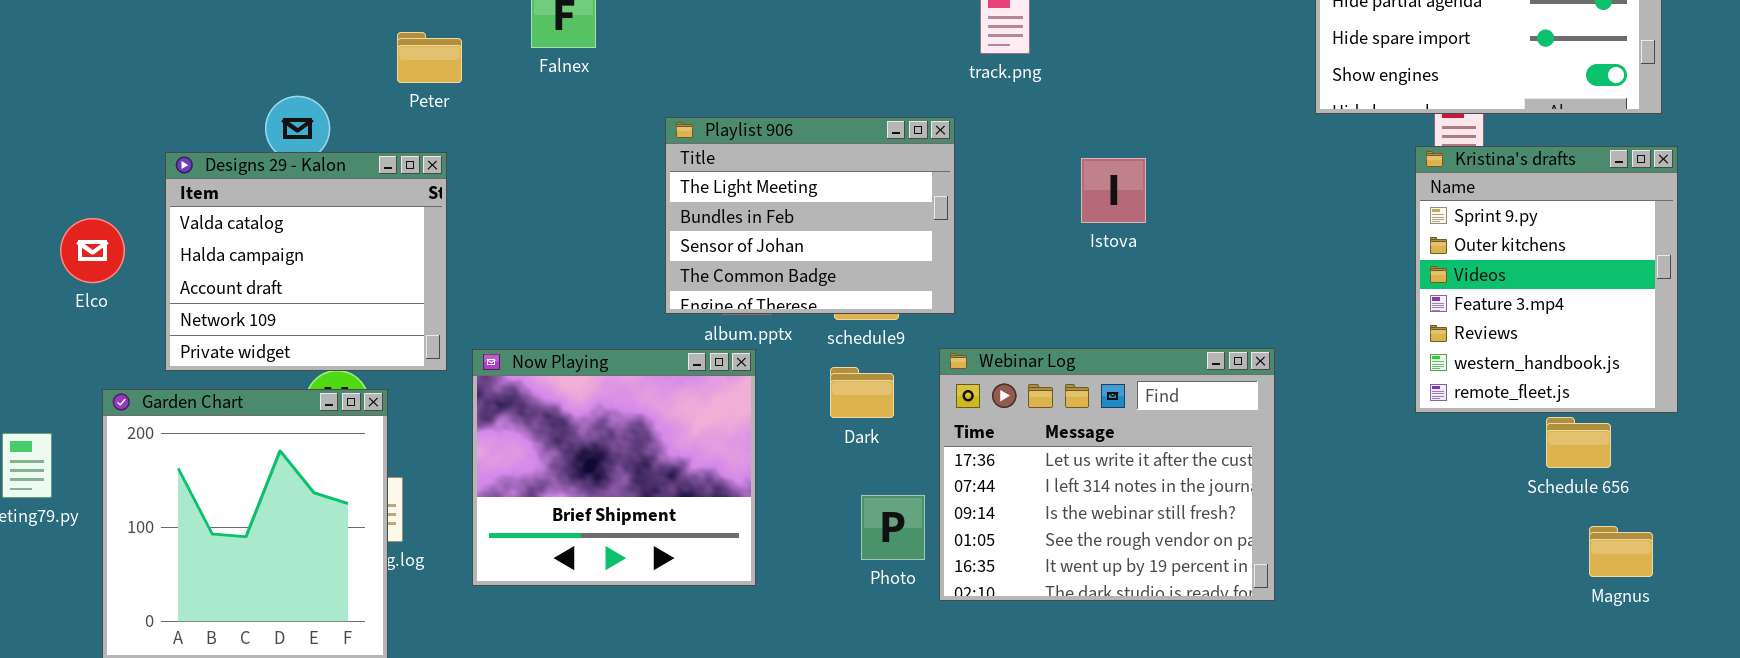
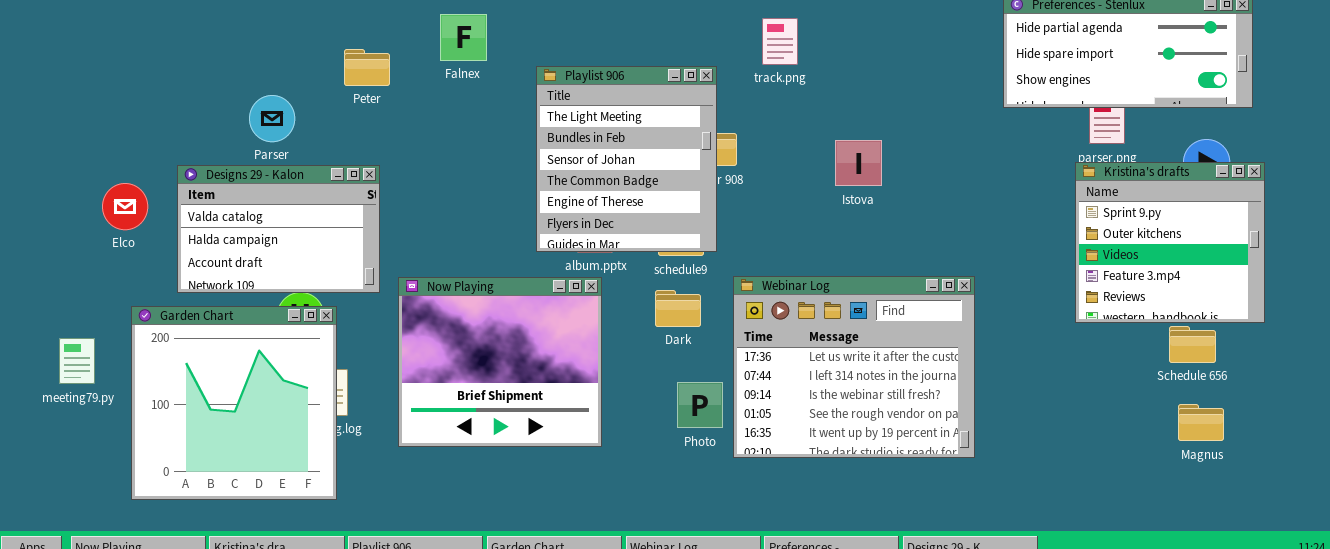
Playlist 906: [665,117,955,314] -> [536,66,717,252], resized
Kristina's drafts: [1415,146,1678,413] -> [1075,162,1265,323], resized
Designs 29 - Kalon: [165,152,447,371] -> [177,165,380,293], resized
Magnus: [1589,526,1653,577] -> [1178,404,1224,441], moved

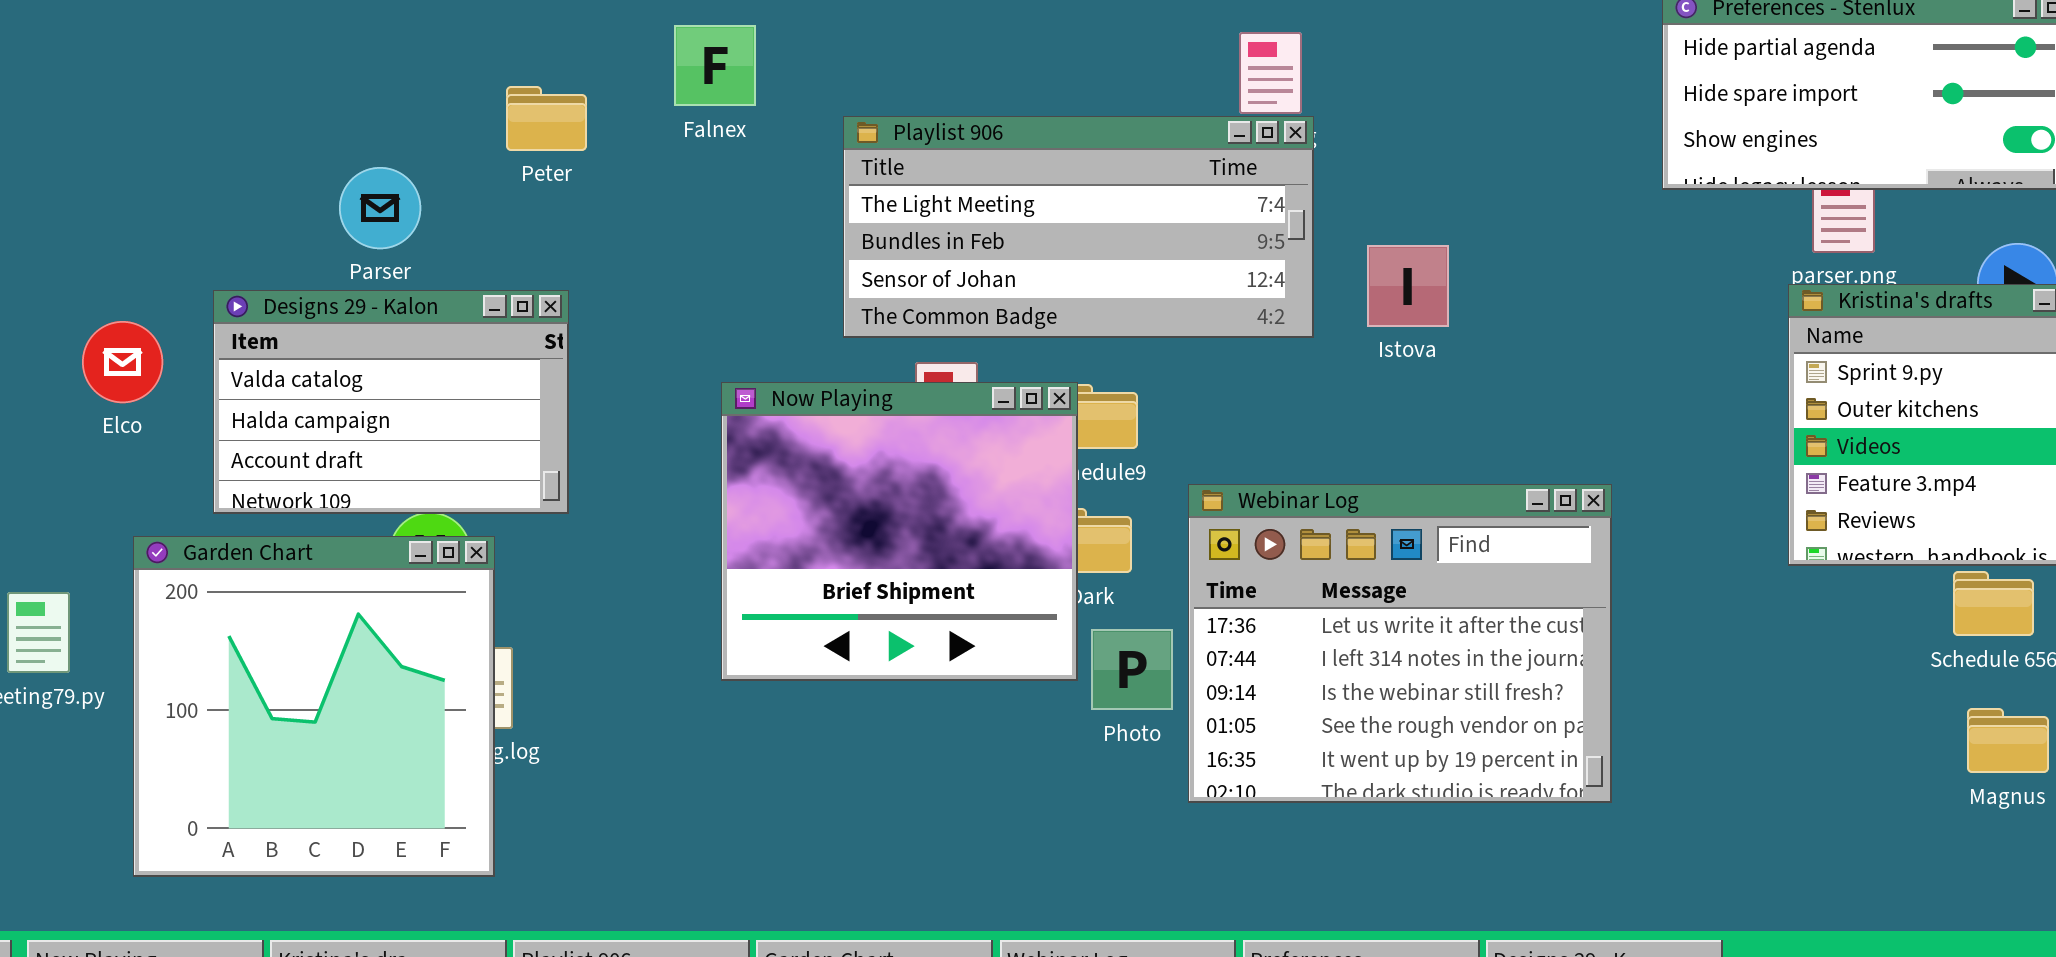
Playlist 906: [536,66,717,252] -> [843,116,1314,338], resized
Now Playing: [398,277,602,447] -> [721,382,1078,681], moved
Photo: [677,382,723,428] -> [1091,629,1173,710], moved

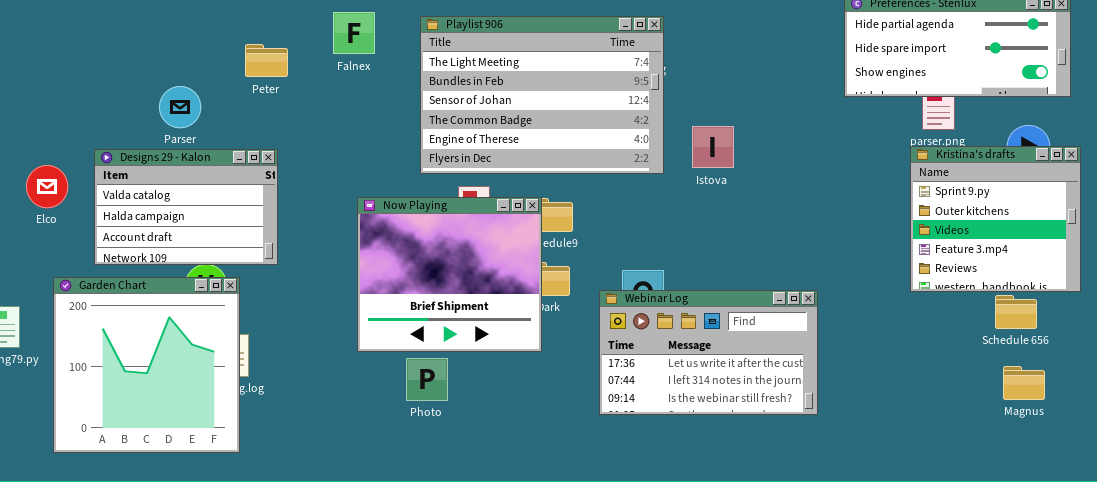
Playlist 906: [843,116,1314,338] -> [420,16,664,174], resized
Webinar Log: [1188,484,1612,803] -> [599,290,818,415], resized
Photo: [1091,629,1173,710] -> [406,358,448,401], moved

